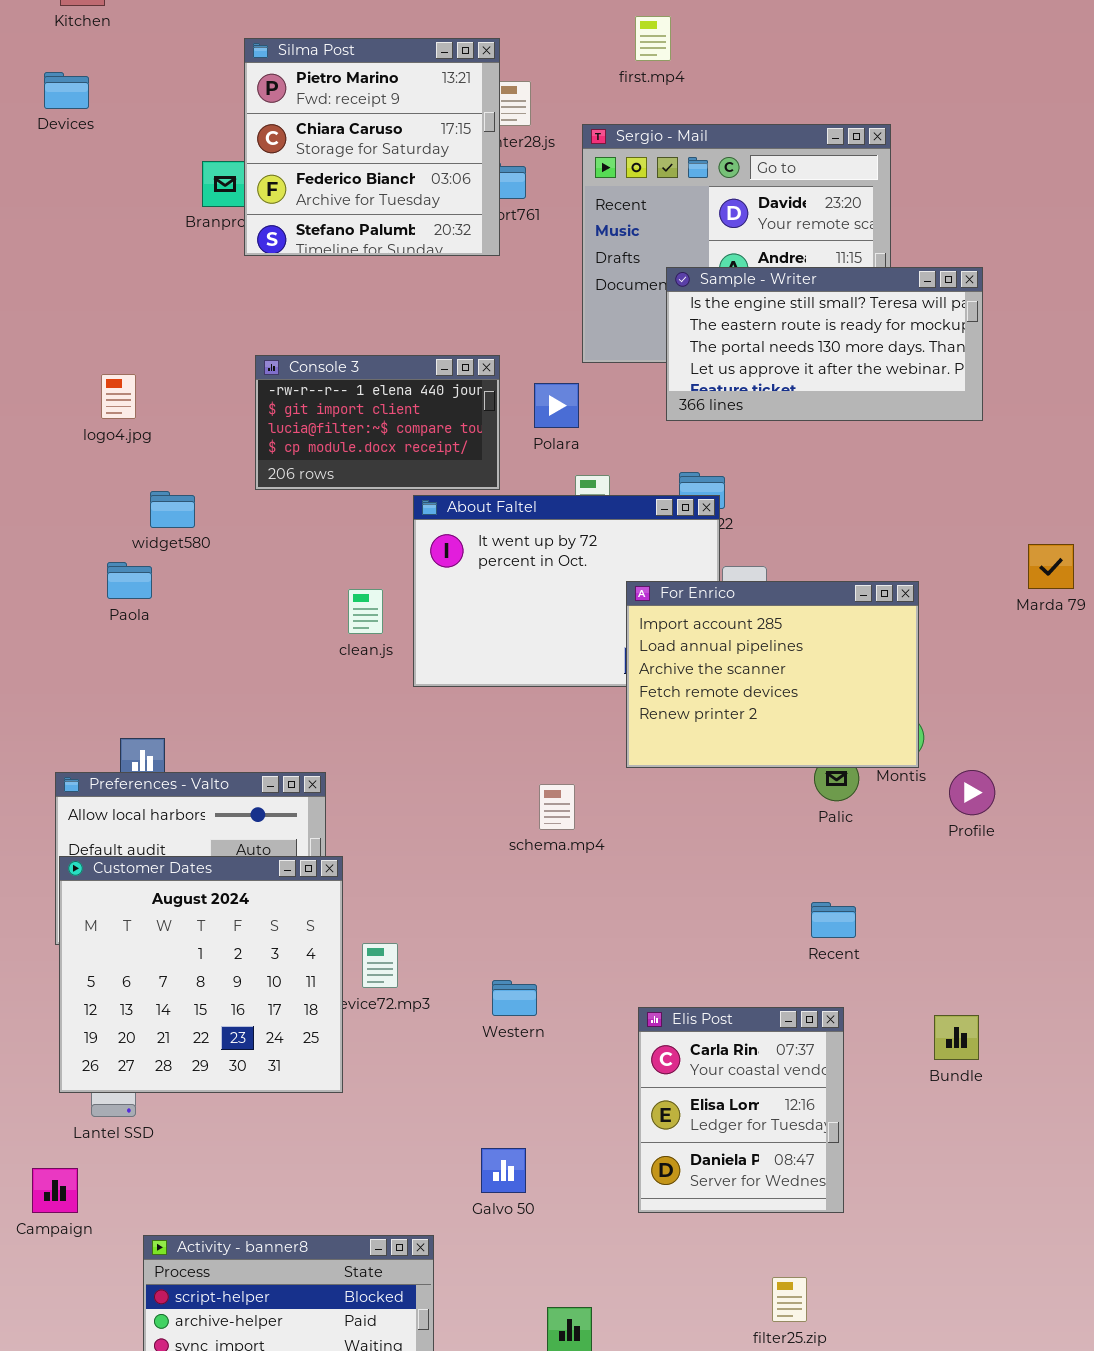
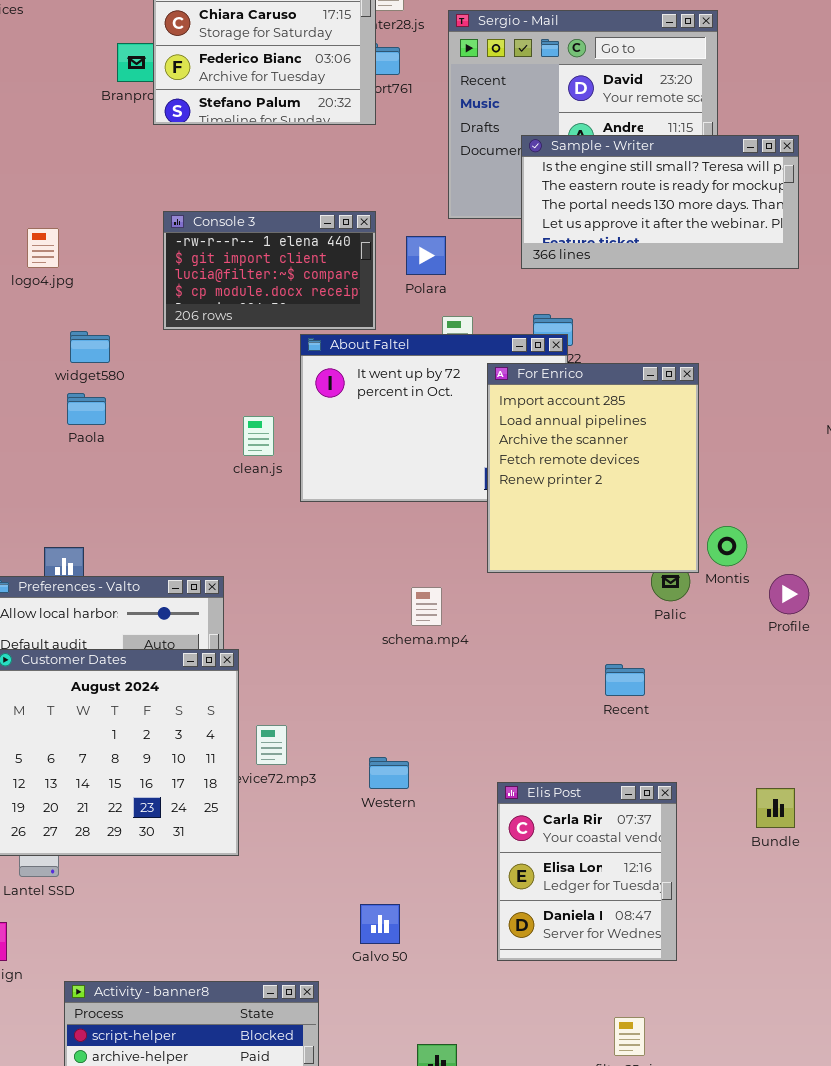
Paola: [107,562,152,599] -> [67,393,106,425], moved
For Enrico: [626,581,919,768] -> [487,363,699,573], resized
Recent: [811,902,856,938] -> [605,664,645,696], moved

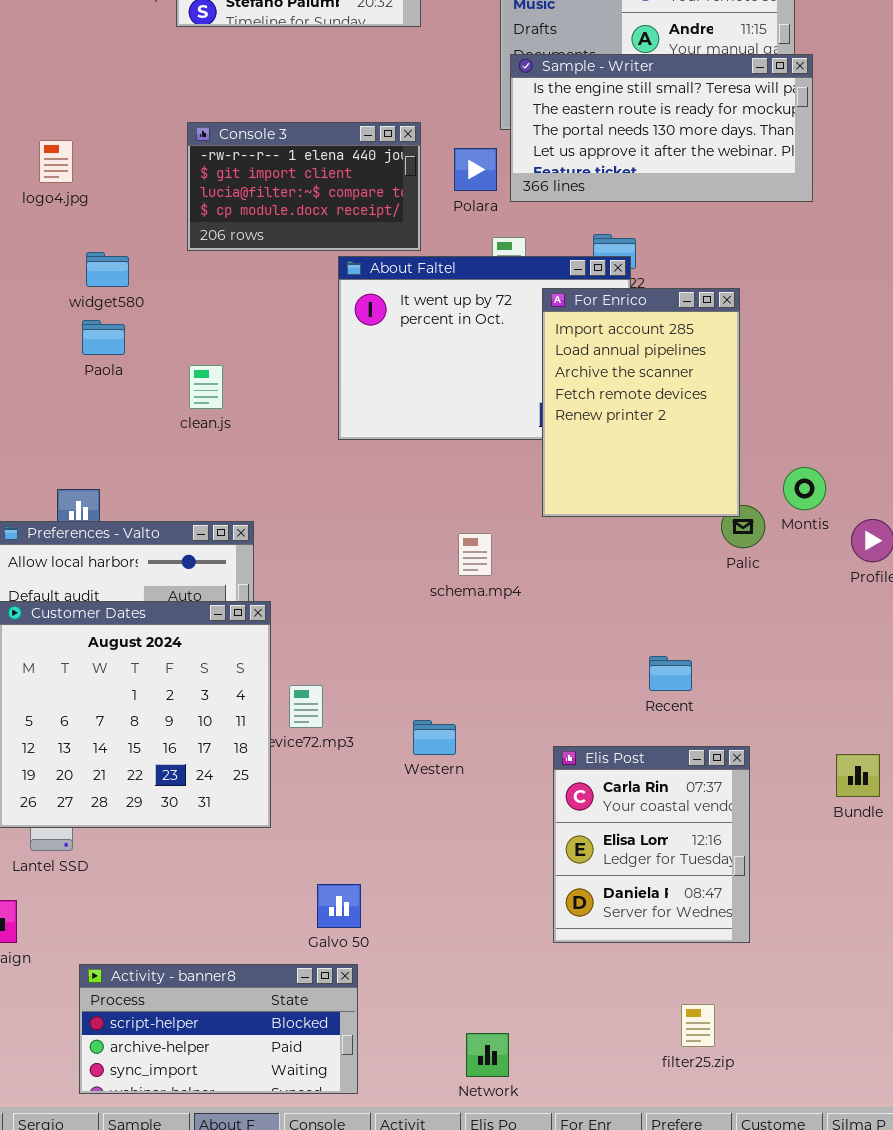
Sample - Writer: [521,135,799,269] -> [510,54,813,202], moved
For Enrico: [487,363,699,573] -> [542,288,740,517], resized
clean.js: [243,416,274,456] -> [189,365,223,409], moved
Recent: [605,664,645,696] -> [649,656,692,691], moved
Galvo 50: [360,904,400,944] -> [317,884,361,928], moved

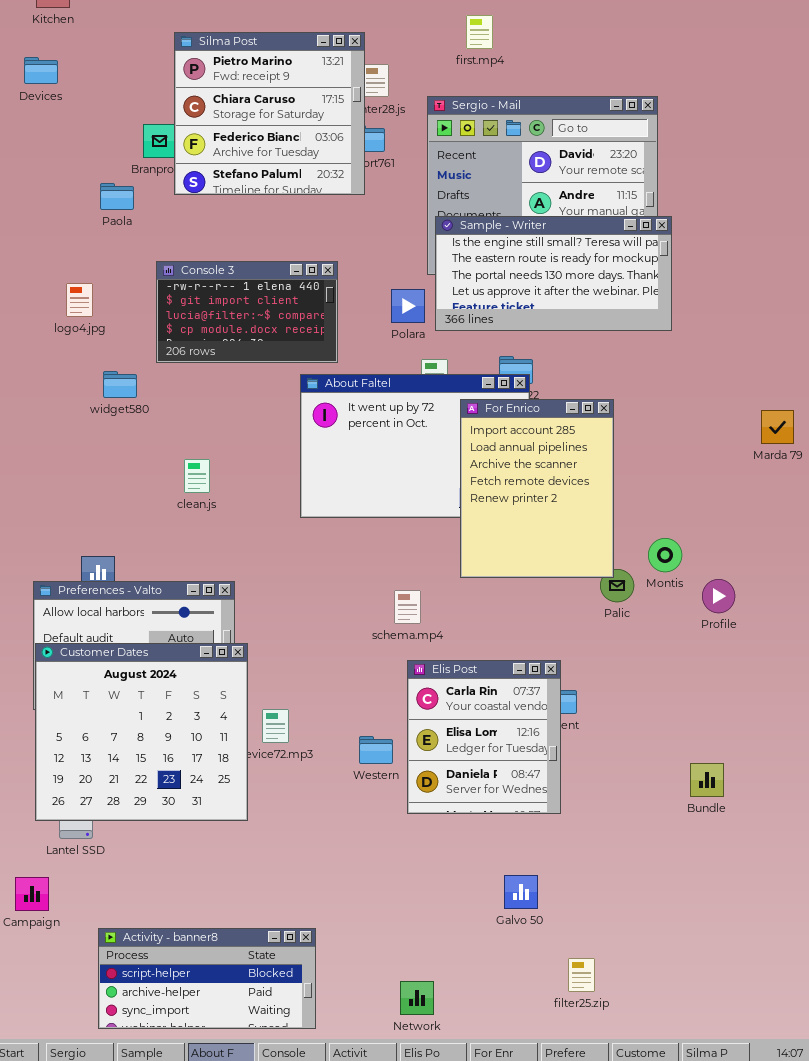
Console 3: [187,122,421,251] -> [156,261,338,363], moved
Paola: [82,320,125,355] -> [100,183,134,210], moved
Elis Post: [553,746,750,943] -> [407,660,561,814], moved
Galvo 50: [317,884,361,928] -> [504,875,538,909], moved

